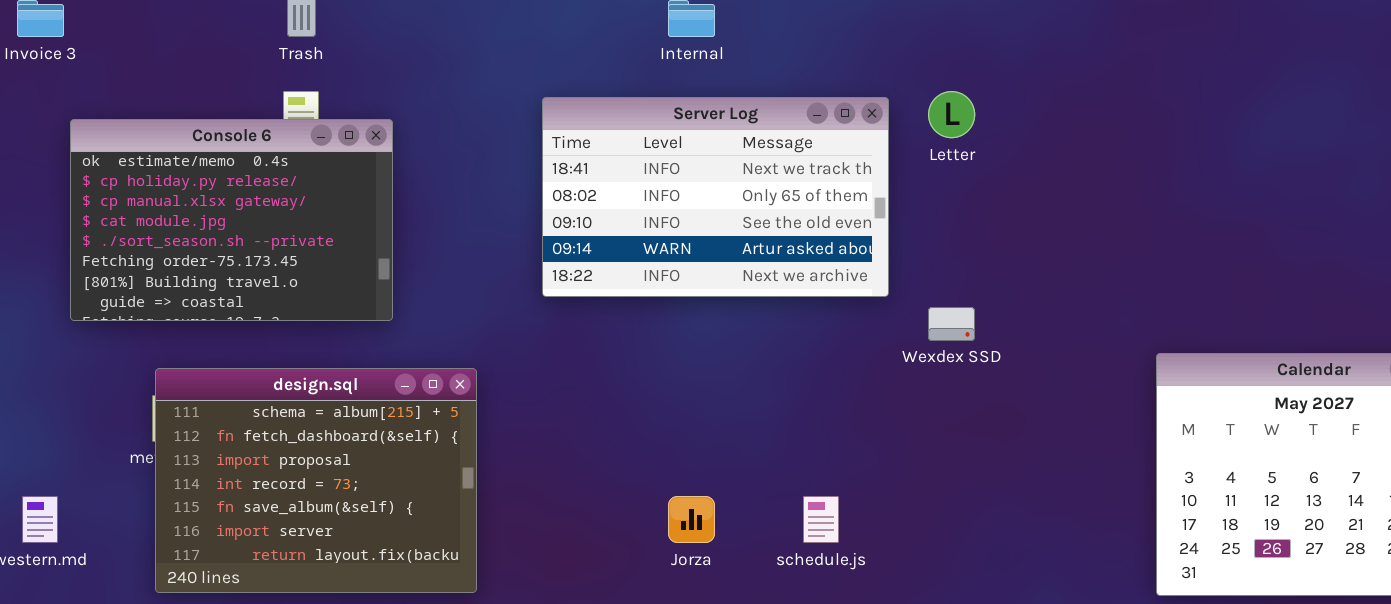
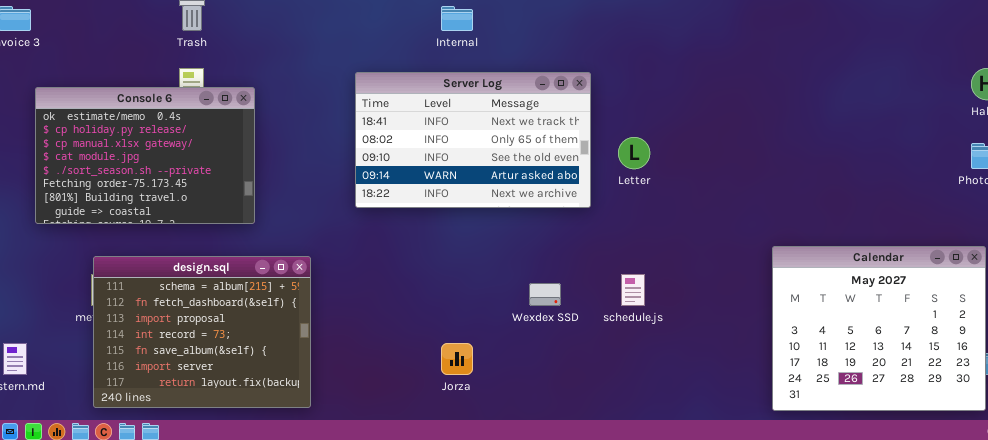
Letter: [928,91,975,138] -> [618,137,650,169], moved
Wexdex SSD: [928,307,975,341] -> [529,283,561,306], moved
schedule.js: [803,496,839,543] -> [621,274,645,306], moved

